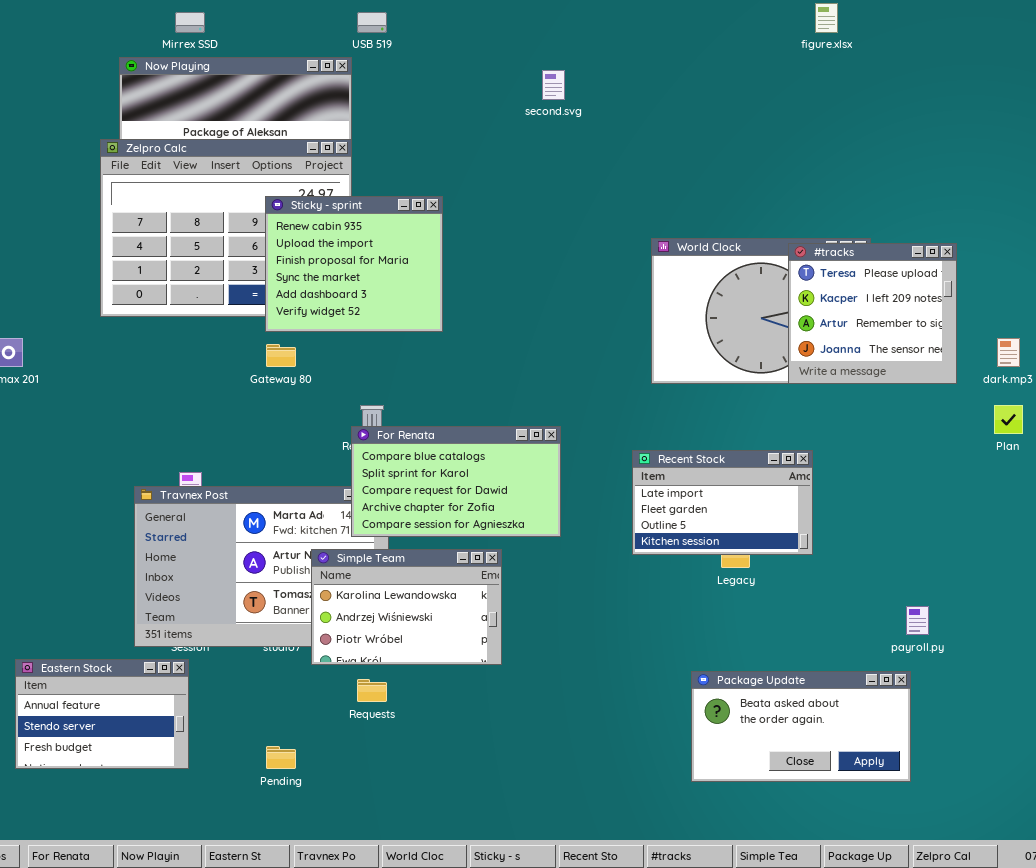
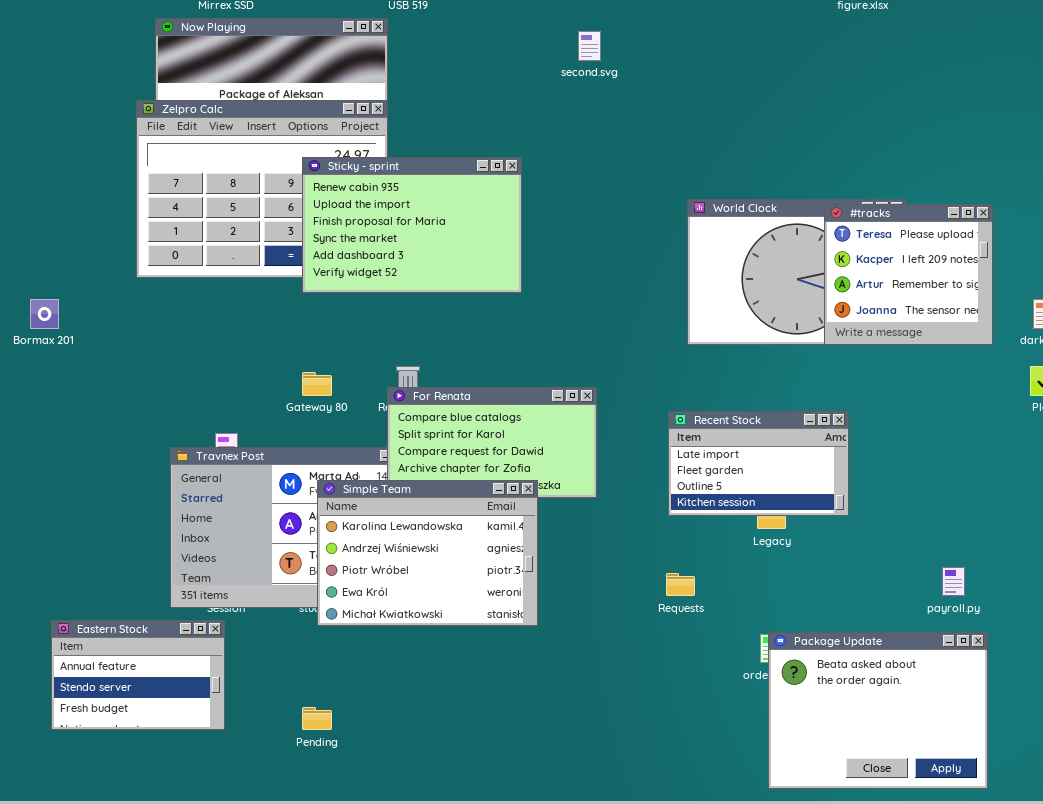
Sticky - sprint: [265,196,443,332] -> [302,157,522,293], resized
Gateway 80: [266,344,296,367] -> [302,372,332,396], moved
Simple Team: [311,549,502,665] -> [317,480,538,626], resized
Package Update: [691,671,911,782] -> [768,632,988,789], moved, resized
Requests: [357,679,387,702] -> [666,573,695,596], moved

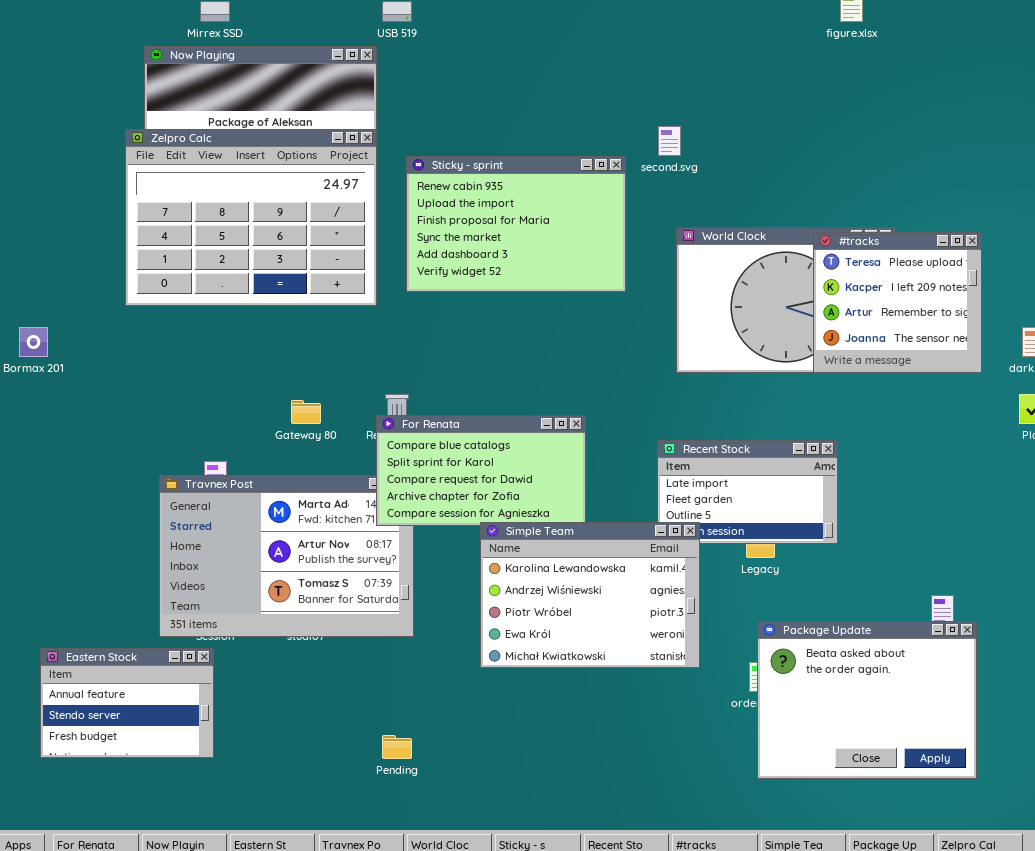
second.svg: [578,31,601,61] -> [658,126,681,156], moved
Sticky - sprint: [302,157,522,293] -> [406,156,626,292], moved
Simple Team: [317,480,538,626] -> [480,522,700,668], moved
Package Update: [768,632,988,789] -> [757,621,977,779], moved
Pending: [302,707,332,730] -> [382,735,412,759], moved

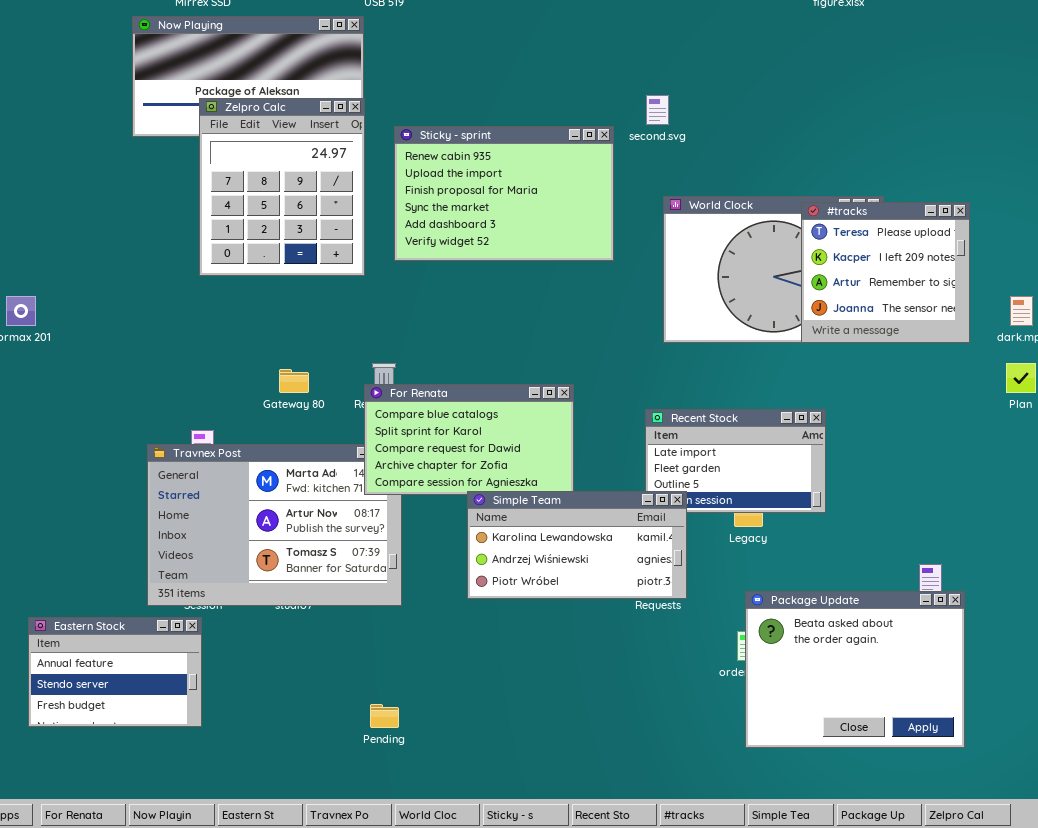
Zelpro Calc: [125,129,377,306] -> [199,98,365,276], resized
Simple Team: [480,522,700,668] -> [467,491,687,599], resized

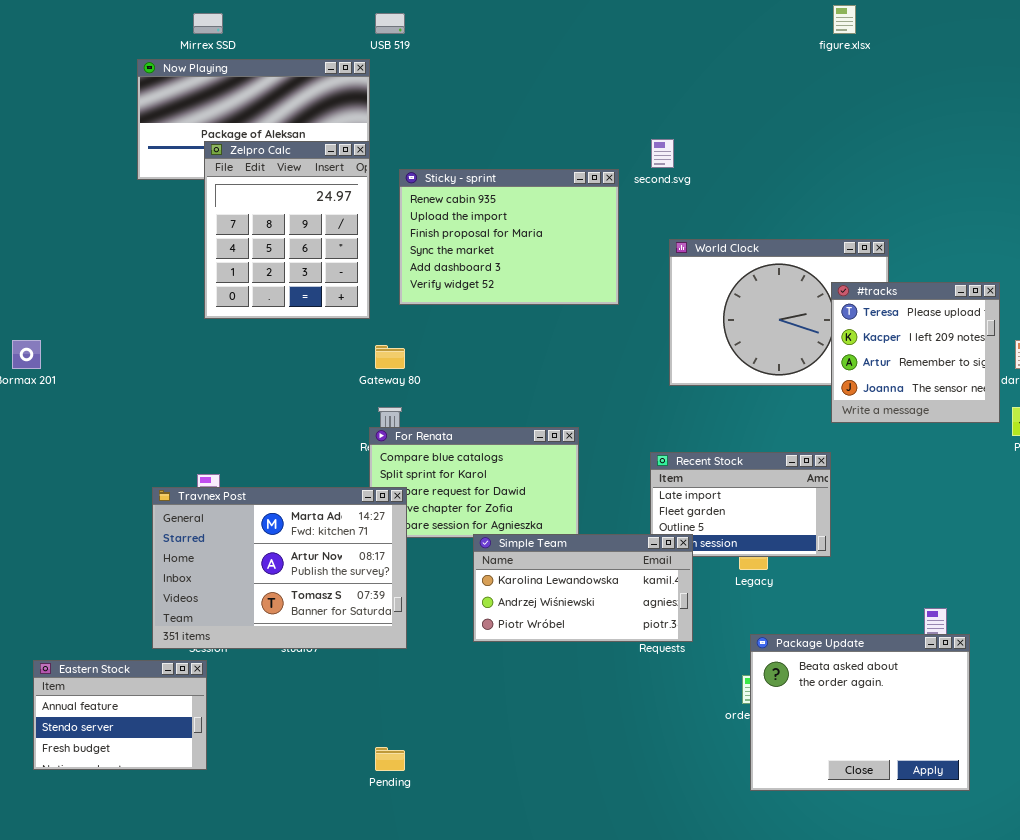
#tracks: [801,202,970,343] -> [831,282,1000,423], moved
Gateway 80: [279,369,309,393] -> [375,345,405,369], moved
Travnex Post: [147,444,402,606] -> [152,487,407,649], raised

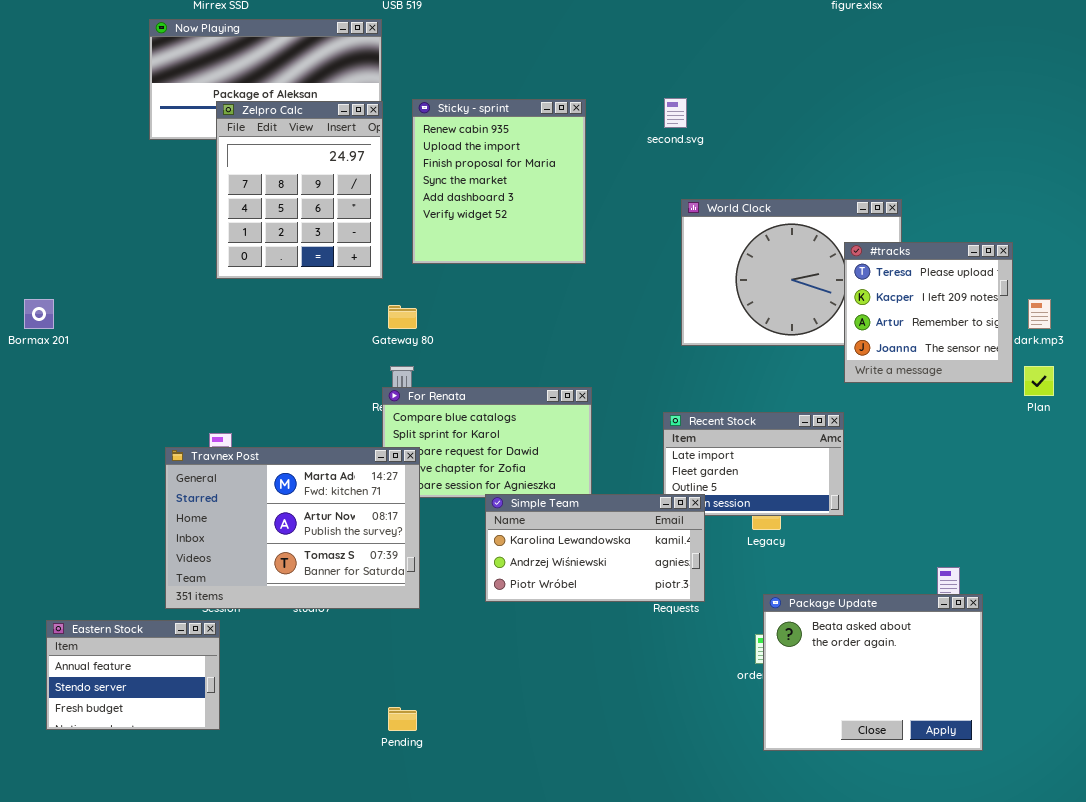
Sticky - sprint: [399,169,619,305] -> [412,99,586,264], resized

